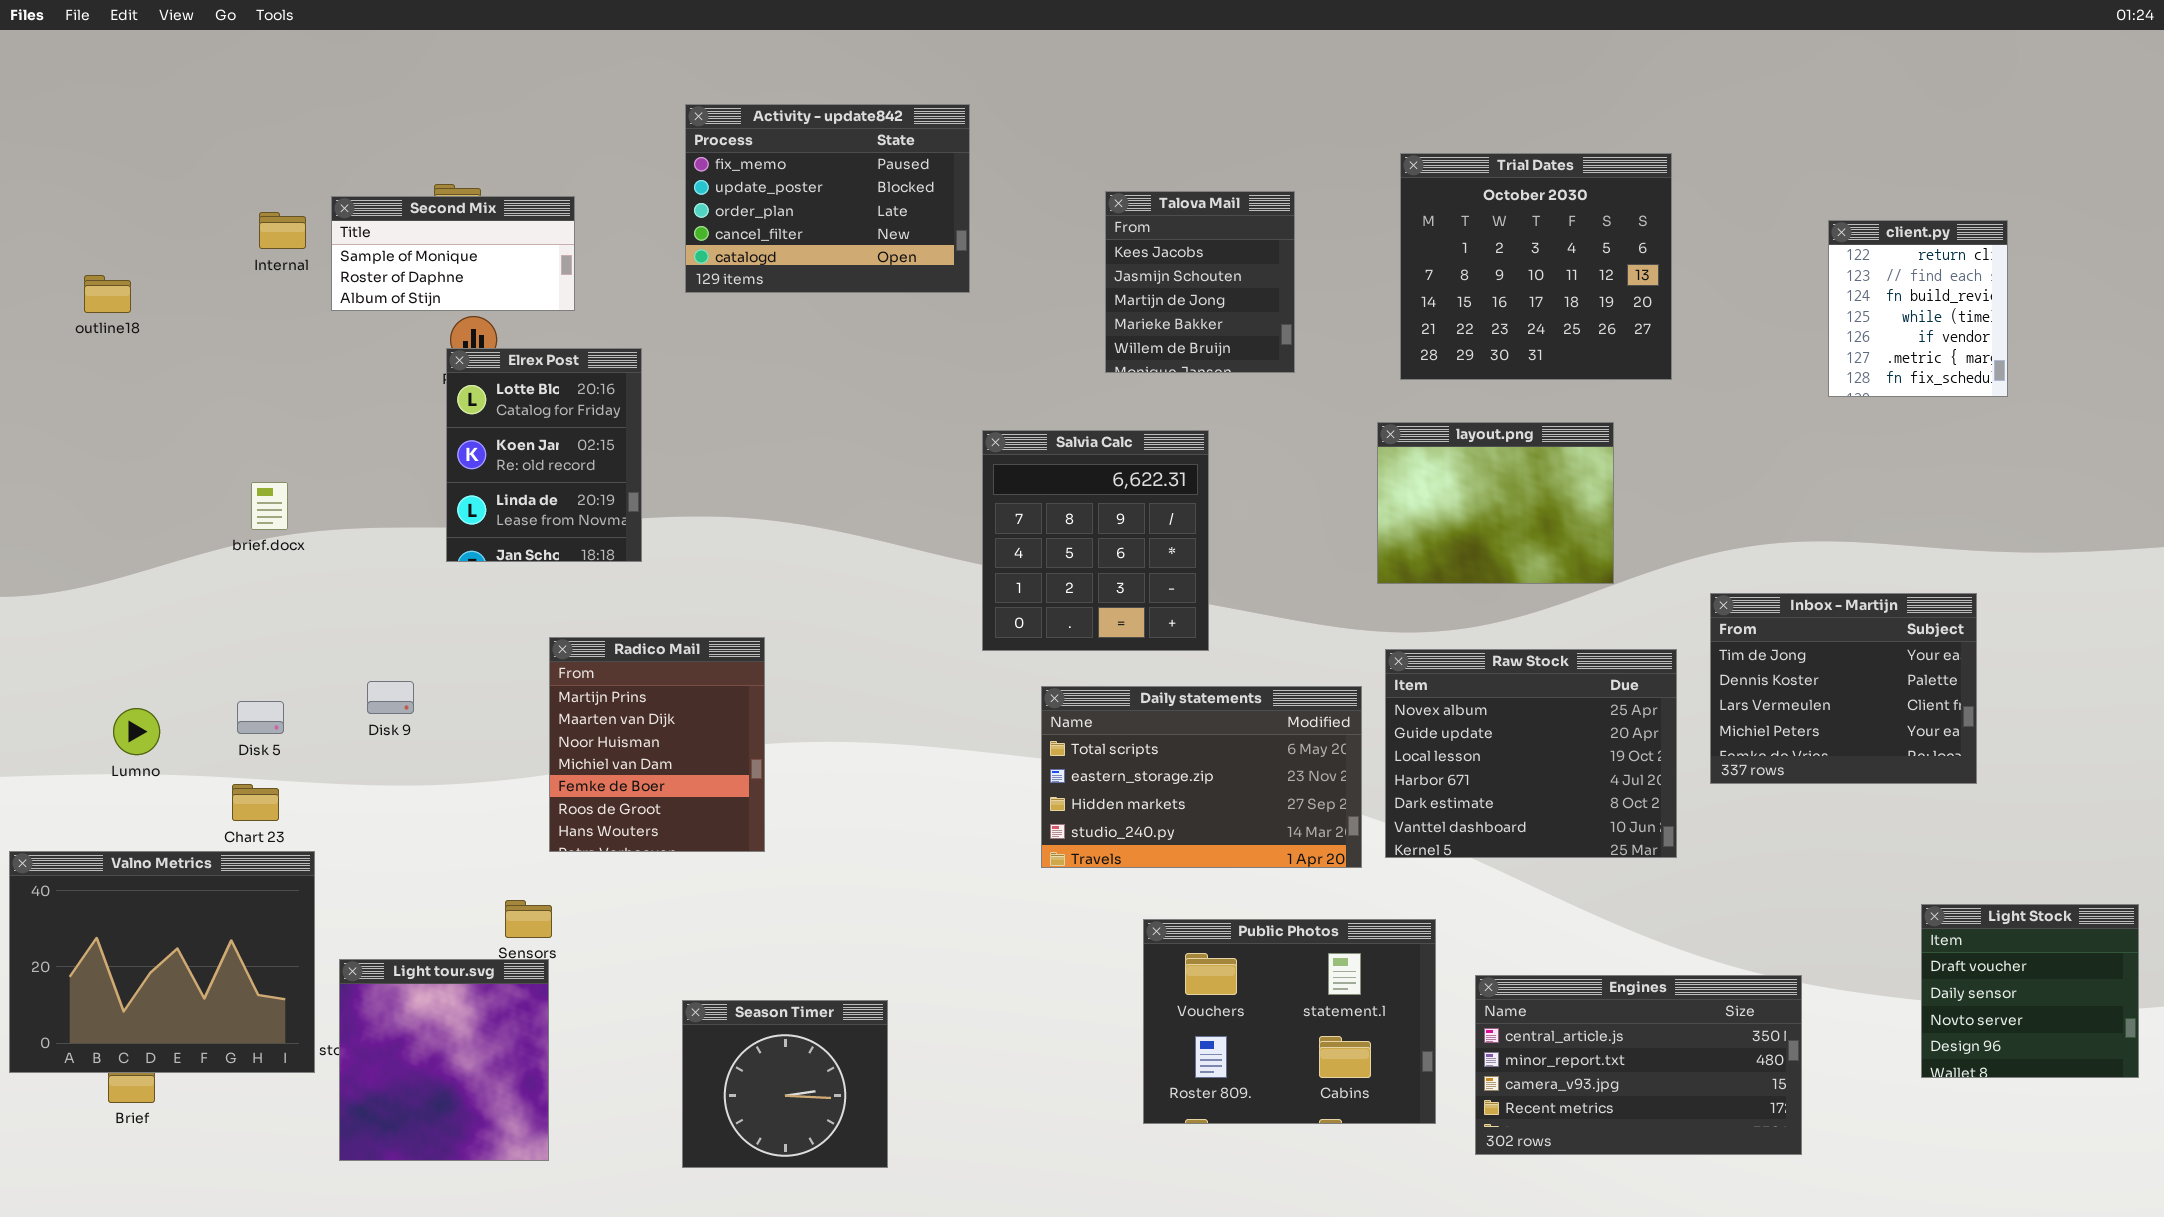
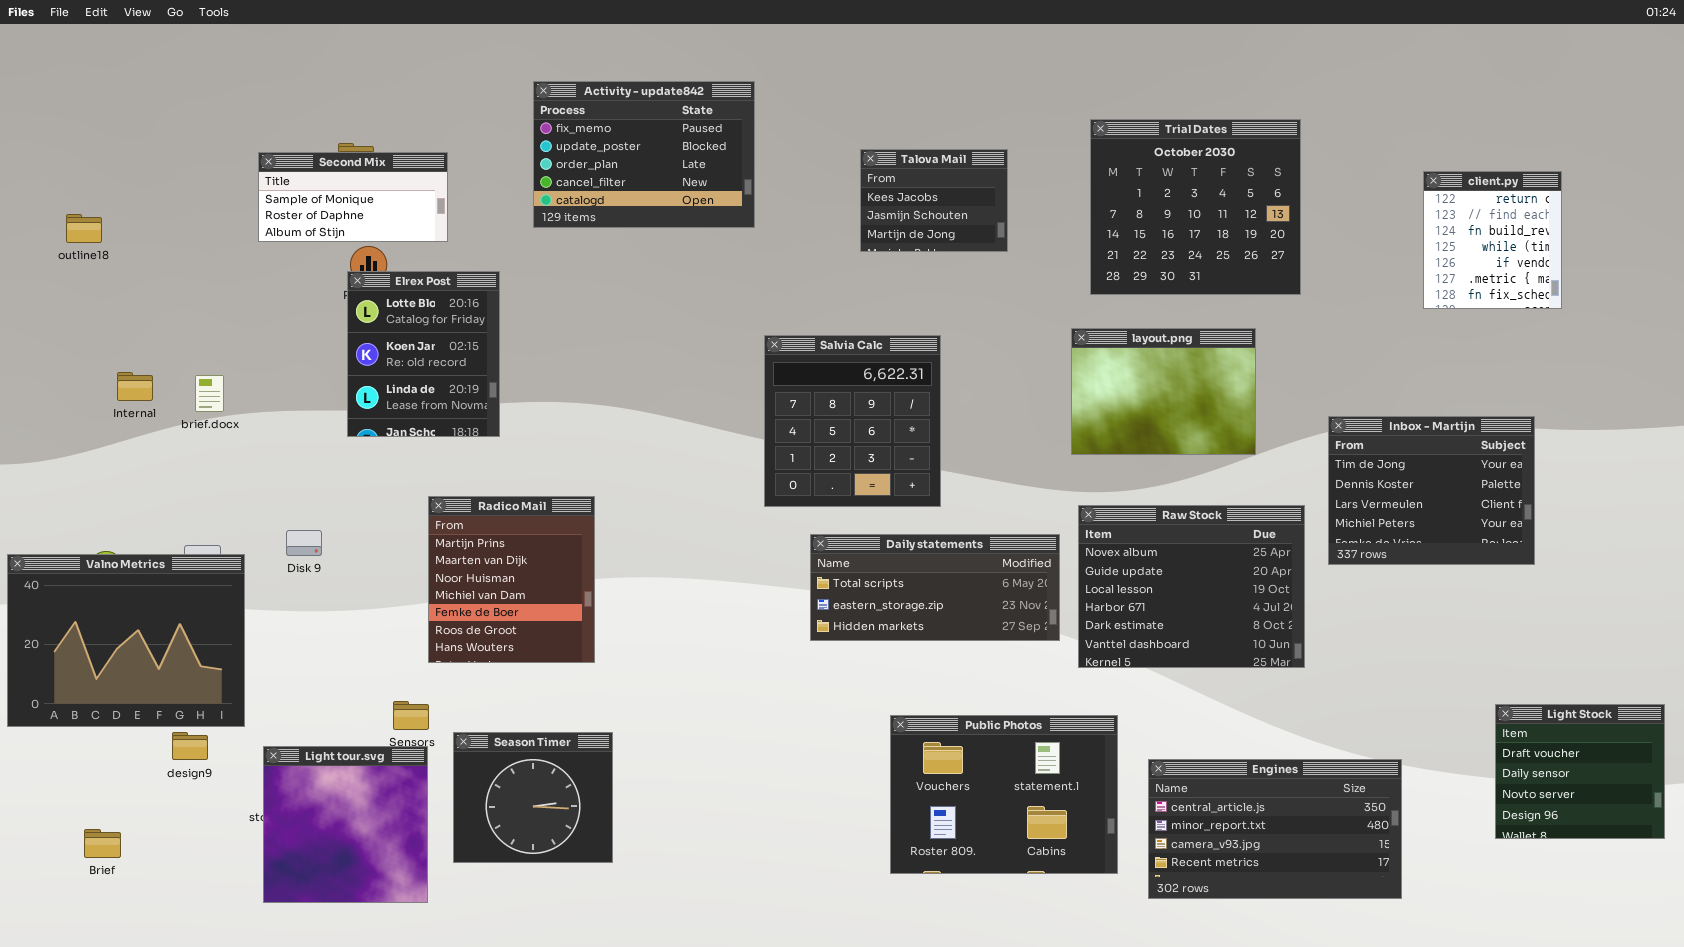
Talova Mail: [1105,191,1295,373] -> [860,149,1008,252], resized
Internal: [259,212,306,249] -> [117,372,153,401], moved
Inbox - Martijn: [1710,593,1977,784] -> [1328,416,1535,565], moved
Daily statements: [1041,686,1362,868] -> [810,534,1060,641], resized
Valno Metrics: [9,851,315,1073] -> [7,554,245,727], moved
Season Timer: [682,1000,888,1168] -> [453,732,613,863], moved

